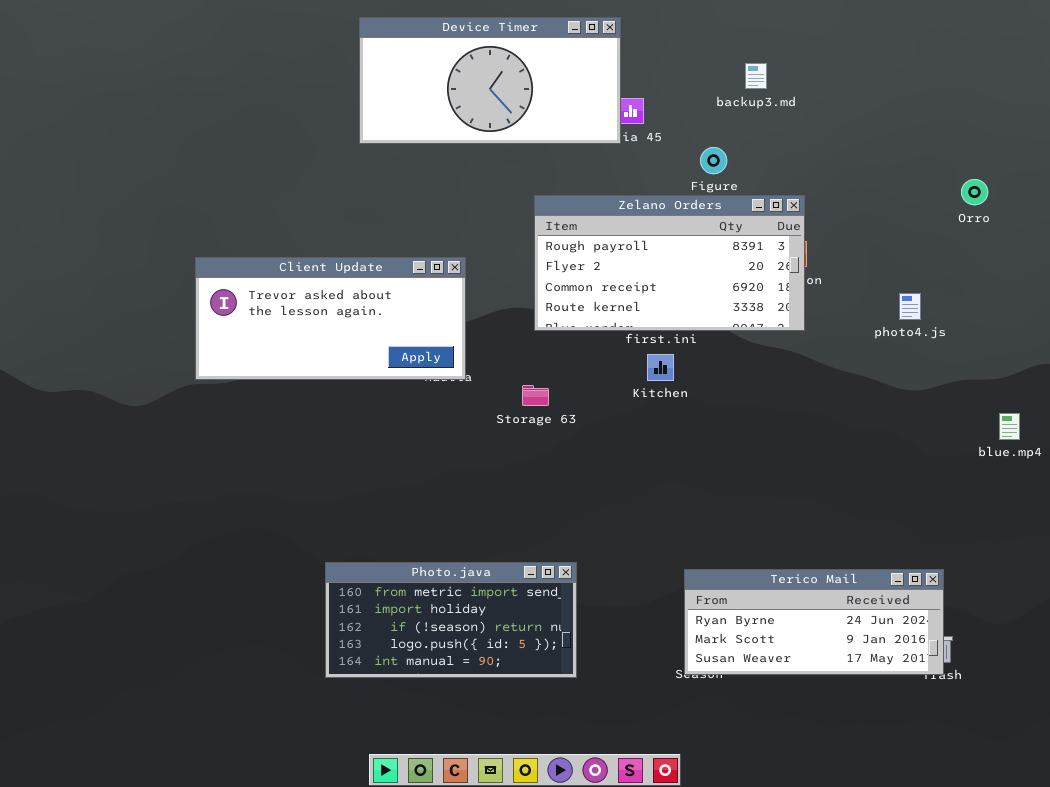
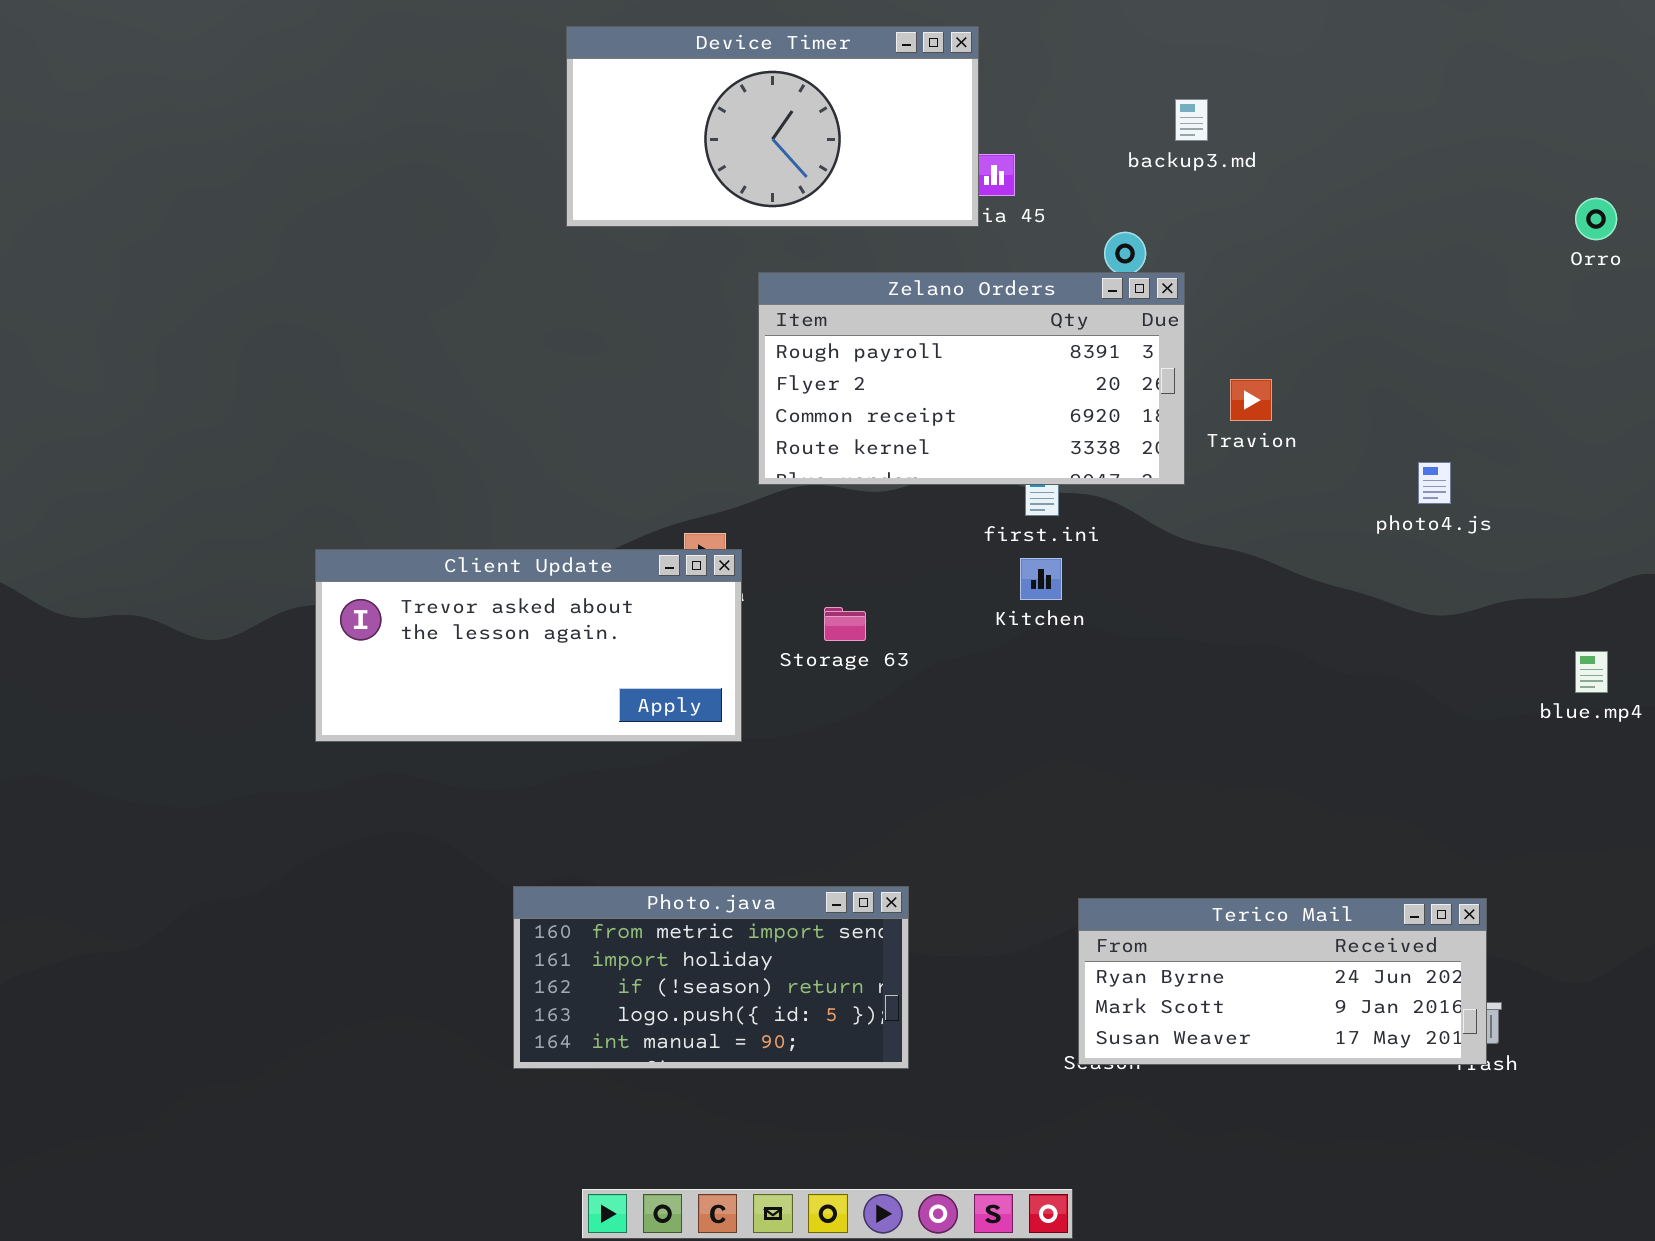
Orro: [961,179,988,205] -> [1575,198,1617,240], moved
Zelano Orders: [534,195,805,331] -> [758,272,1185,485], moved
Client Update: [195,257,466,380] -> [315,549,742,742], moved

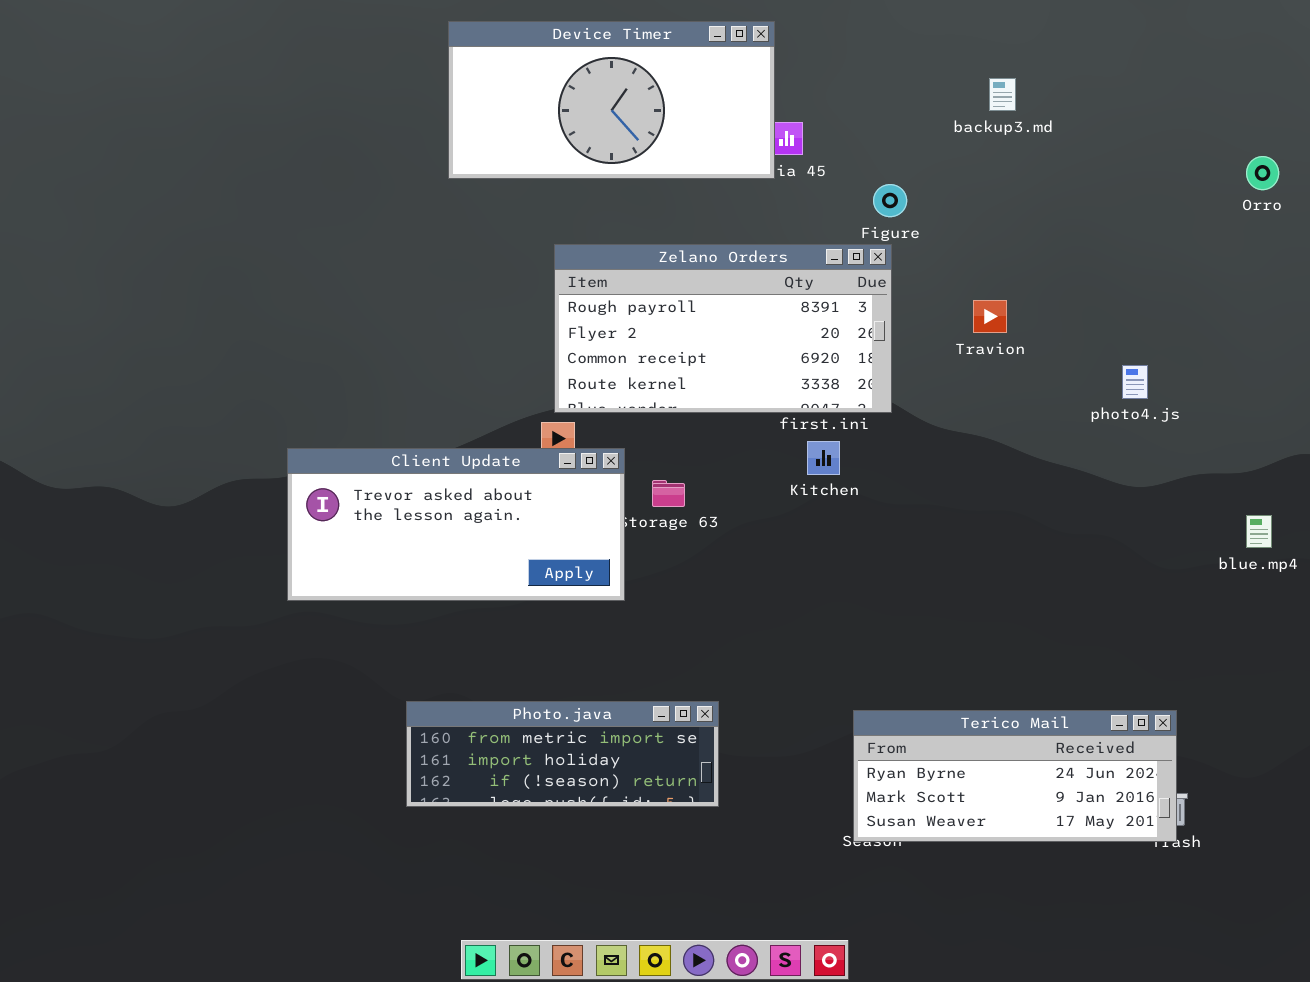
backup3.md: [1175,99,1208,141] -> [989,78,1016,111], moved
Zelano Orders: [758,272,1185,485] -> [554,244,892,413], moved
Client Update: [315,549,742,742] -> [287,448,625,601], moved
Photo.java: [513,886,909,1069] -> [406,701,719,807], resized

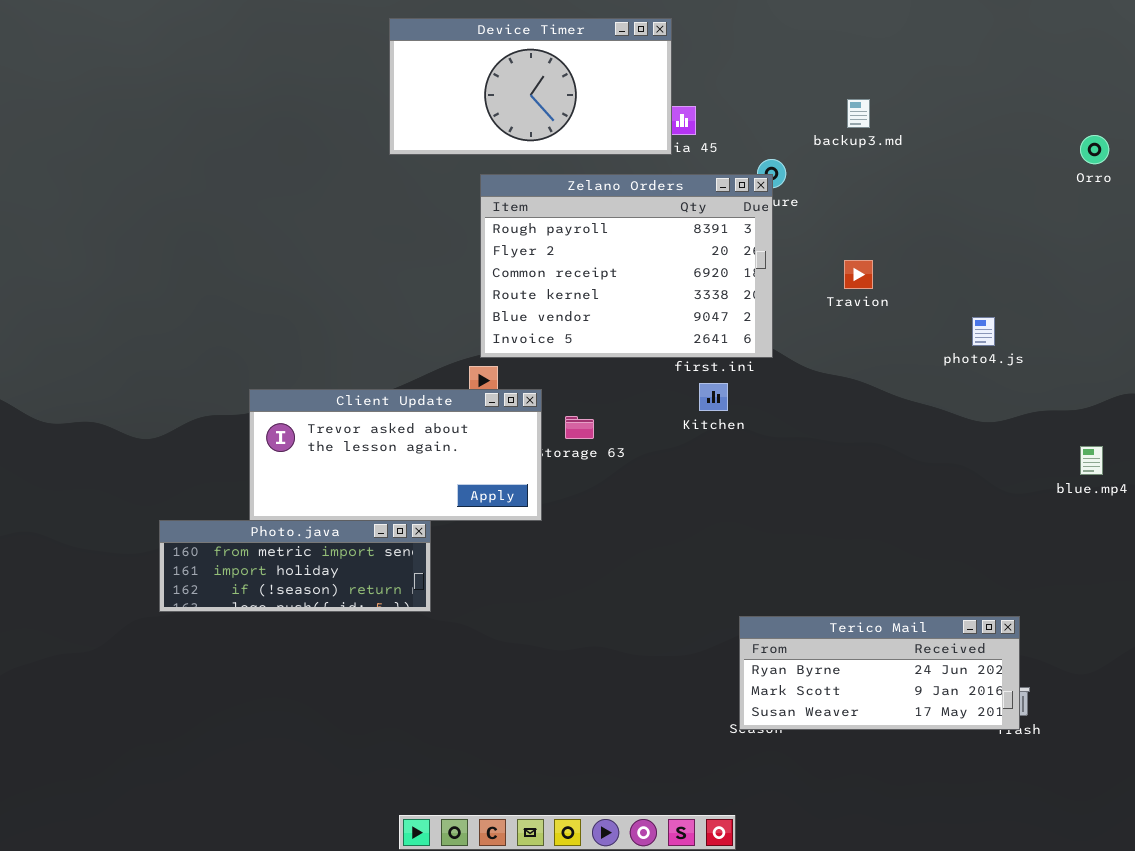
backup3.md: [989,78,1016,111] -> [847,99,870,128], moved
Zelano Orders: [554,244,892,413] -> [480,174,773,358], resized
Photo.java: [406,701,719,807] -> [159,520,431,612], moved

